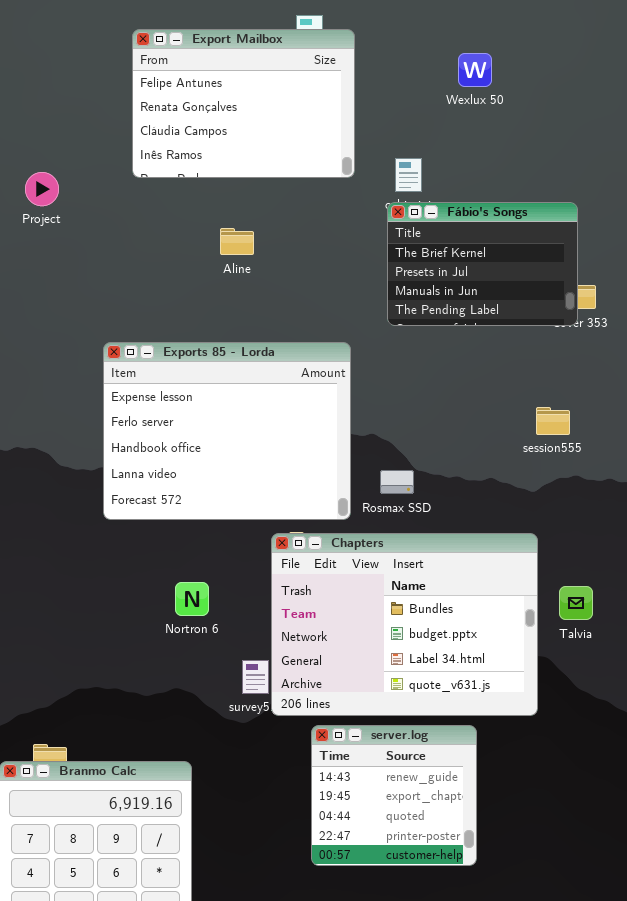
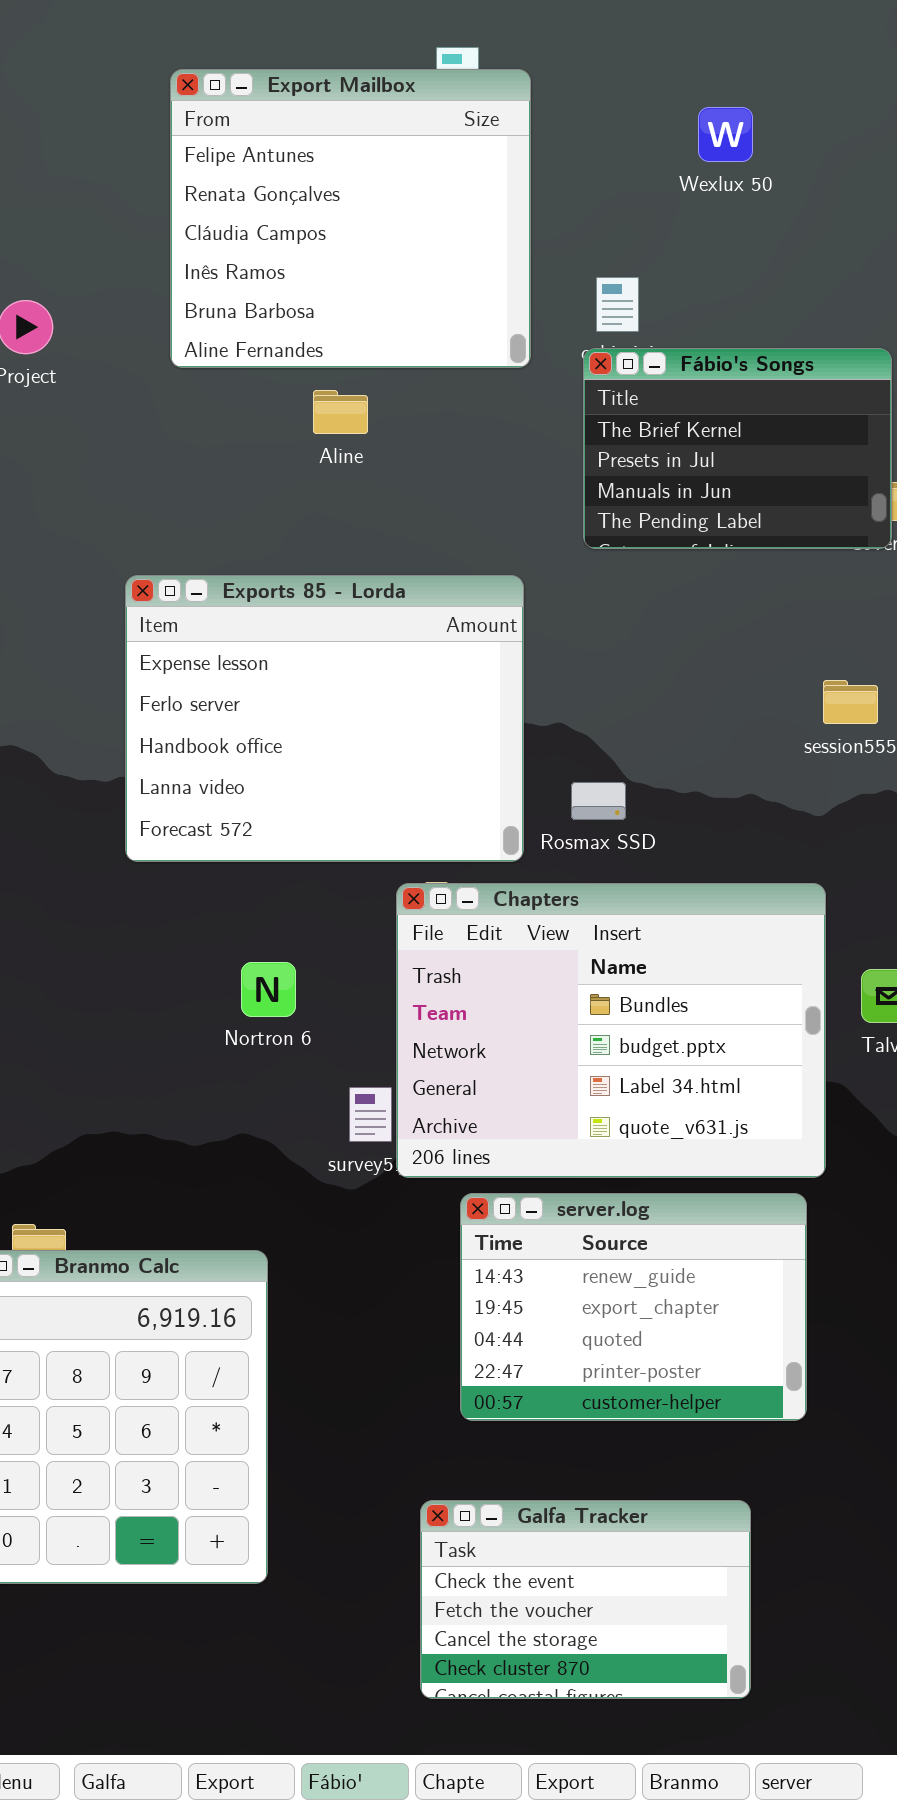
Export Mailbox: [132,29,355,178] -> [170,69,531,368], resized
server.log: [311,725,477,866] -> [460,1193,807,1421], resized

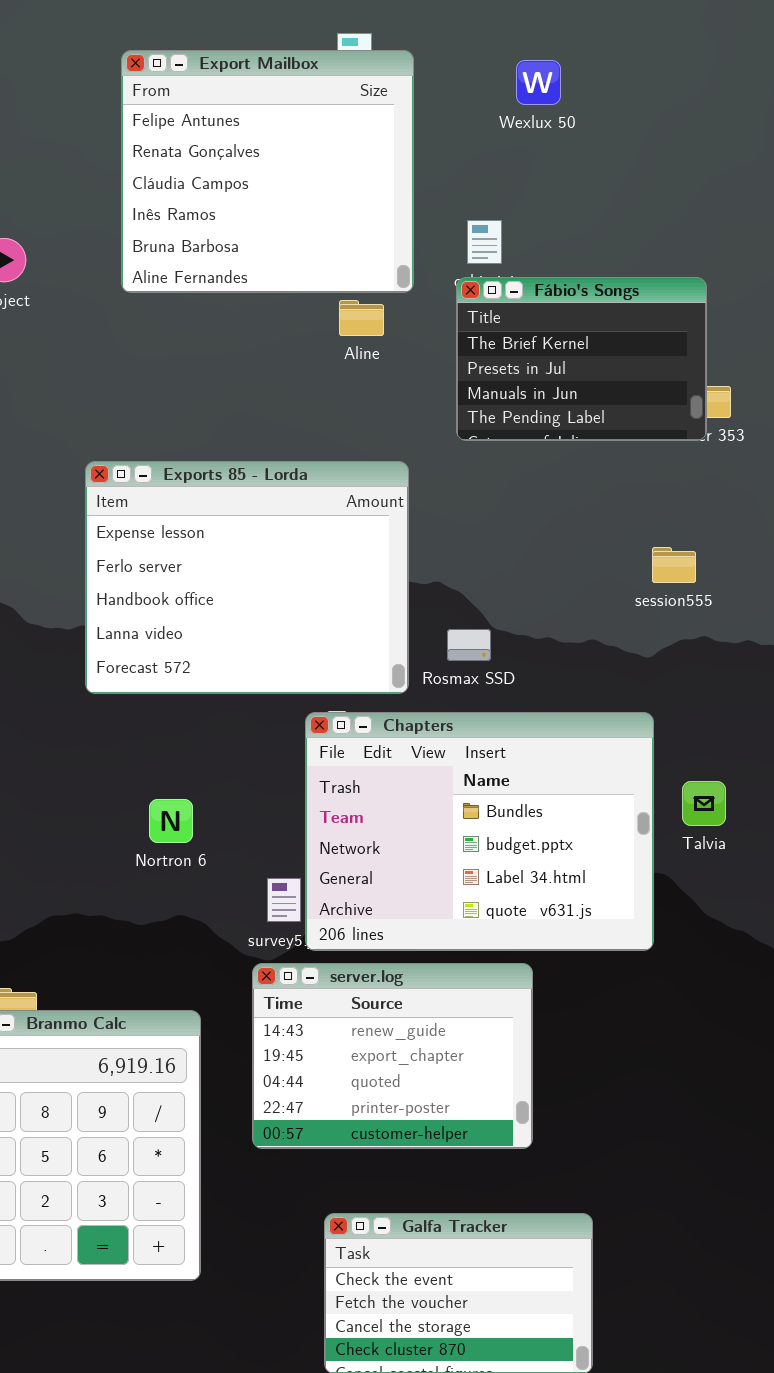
Wexlux 50: [698,107,753,162] -> [516,60,561,105], moved
Aline: [313,390,368,434] -> [339,300,384,336], moved
Nortron 6: [241,962,296,1017] -> [149,799,193,843], moved
server.log: [460,1193,807,1421] -> [252,963,533,1149], moved

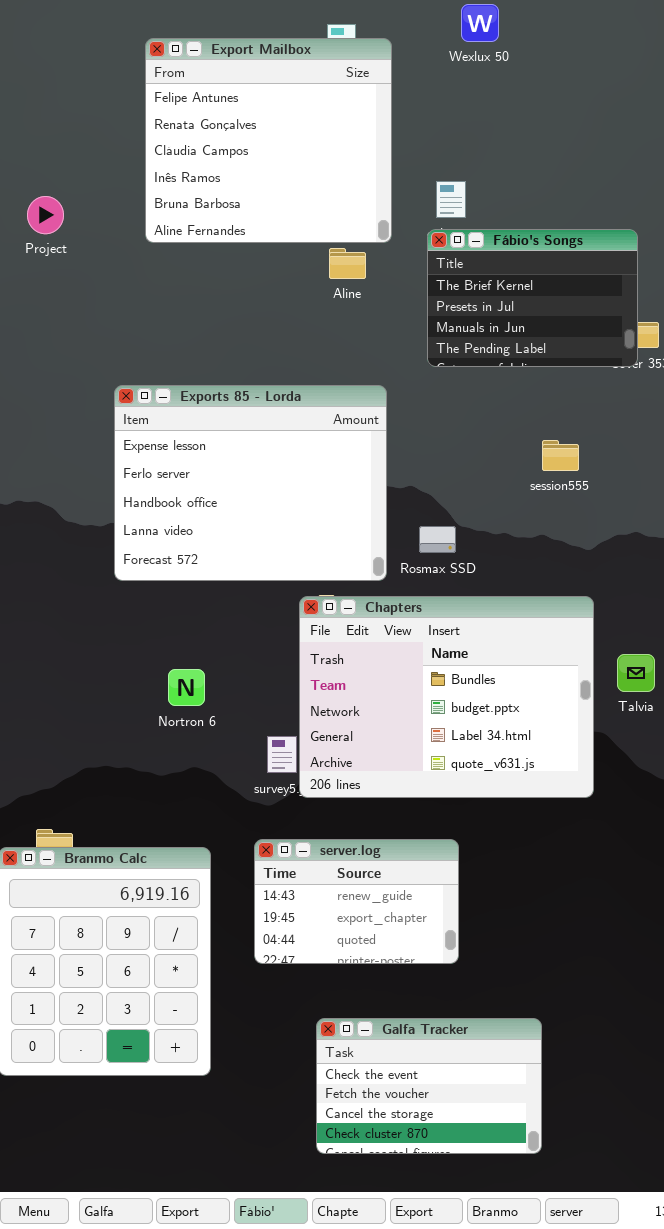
Wexlux 50: [516,60,561,105] -> [461,4,499,42], moved
session555: [652,547,696,583] -> [542,440,579,471], moved
server.log: [252,963,533,1149] -> [254,839,459,964], resized

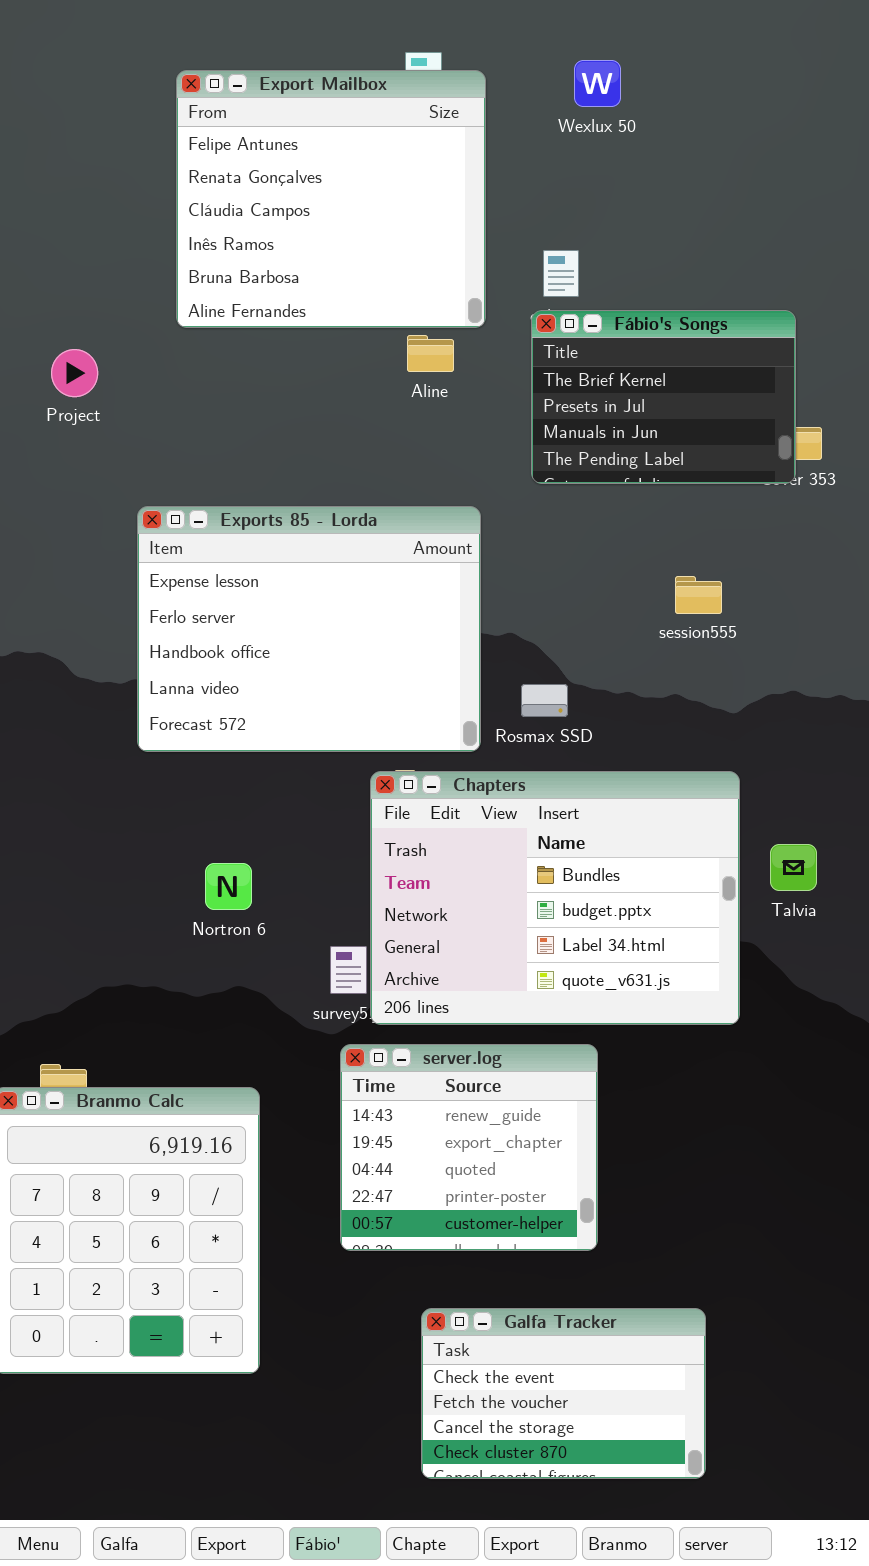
Wexlux 50: [461,4,499,42] -> [574,60,621,107], moved
Project: [27,196,64,234] -> [51,349,98,397], moved
server.log: [254,839,459,964] -> [340,1044,598,1251], moved, resized
Galfa Tracker: [316,1018,542,1154] -> [421,1308,706,1479], moved

